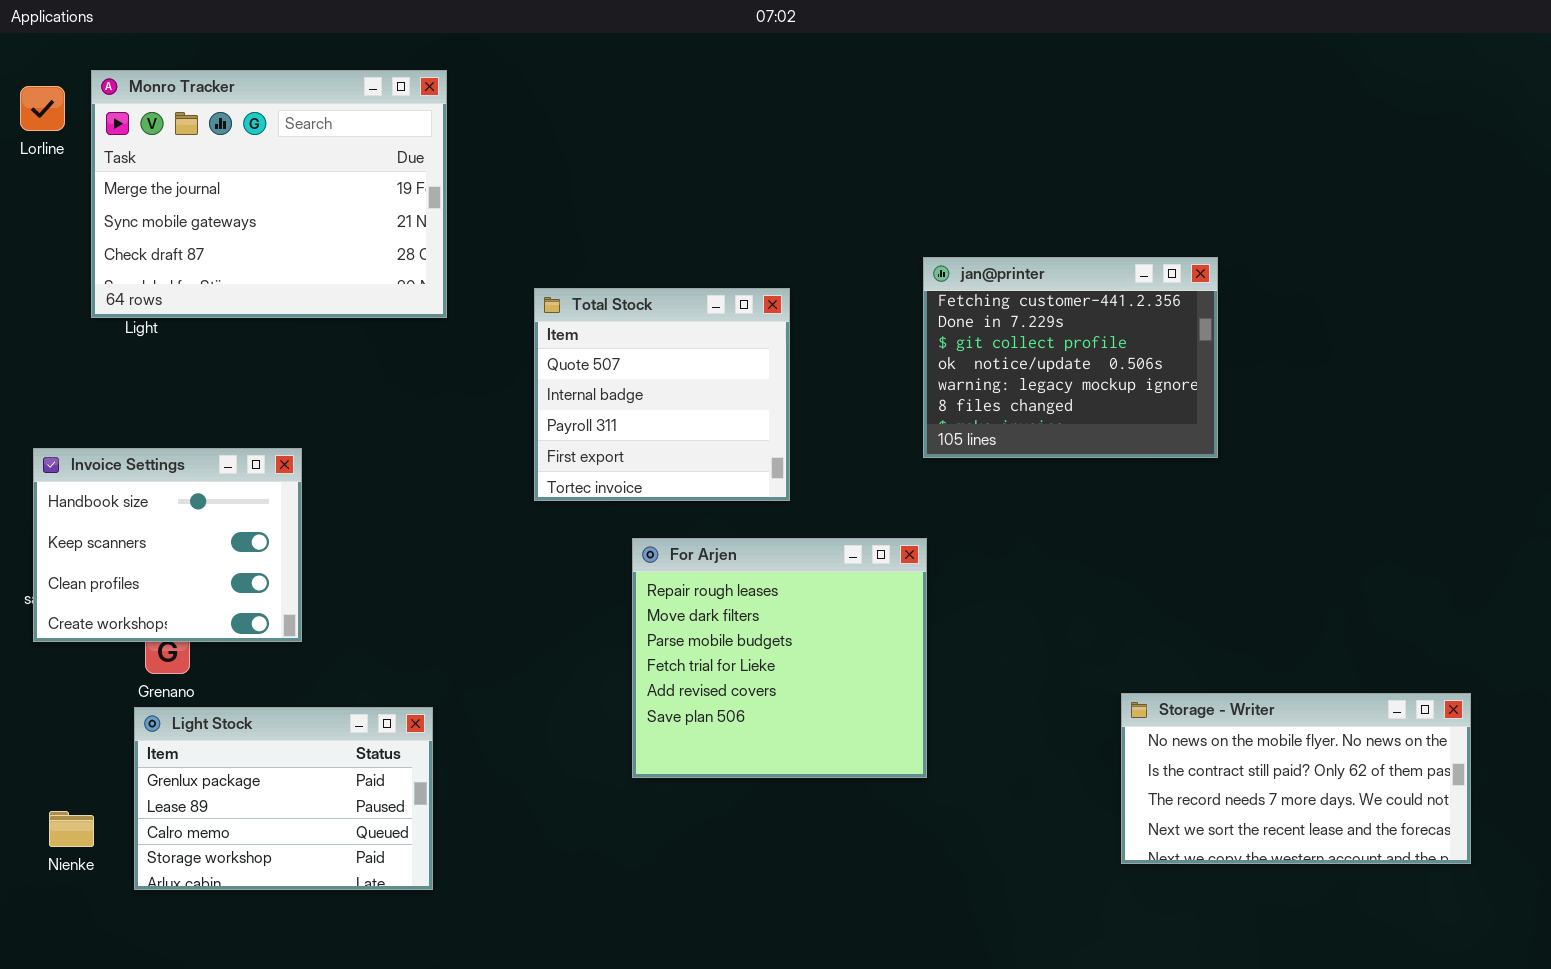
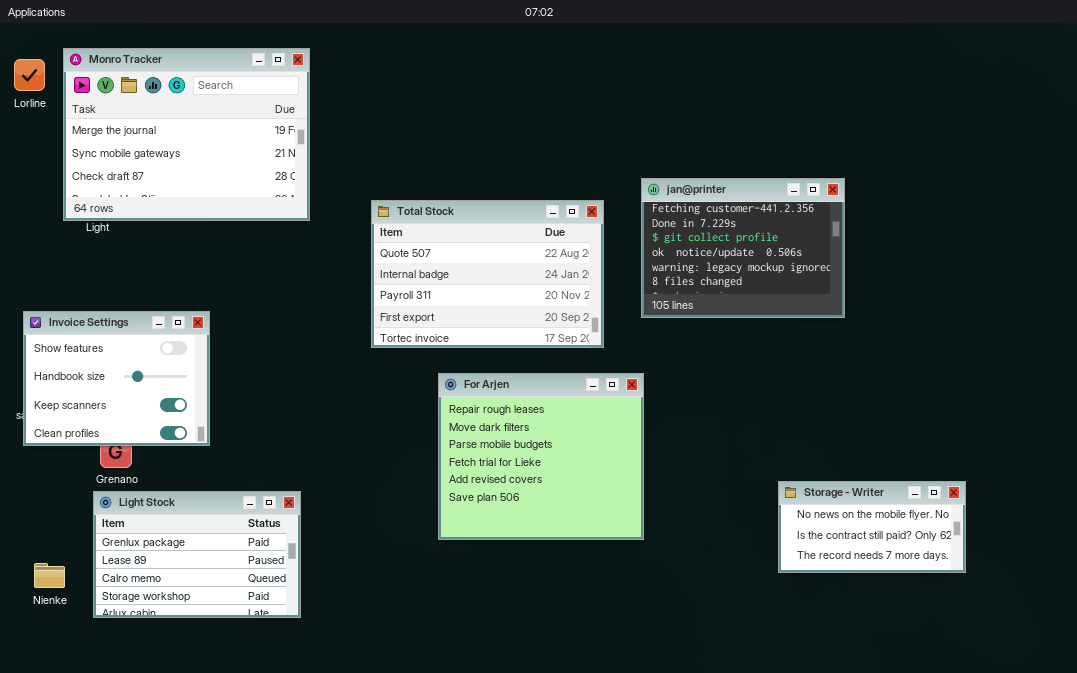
Total Stock: [534,288,790,501] -> [371,200,604,348], resized
Invoice Settings: [33,448,302,642] -> [23,311,210,446], scrolled up 1 row
Storage - Writer: [1121,693,1471,864] -> [778,481,966,573], resized

